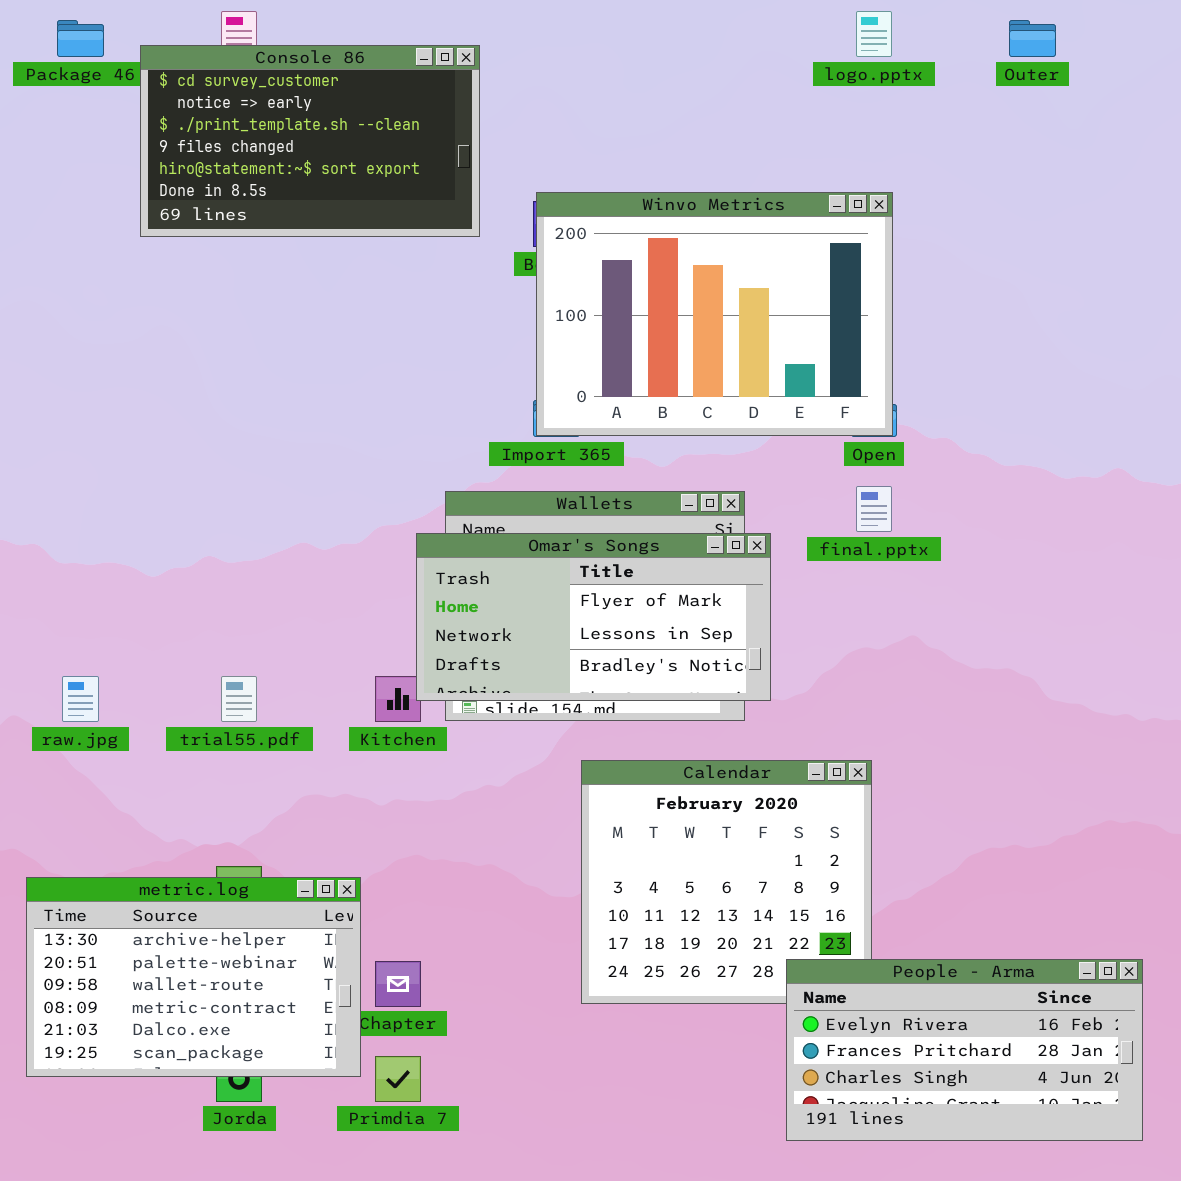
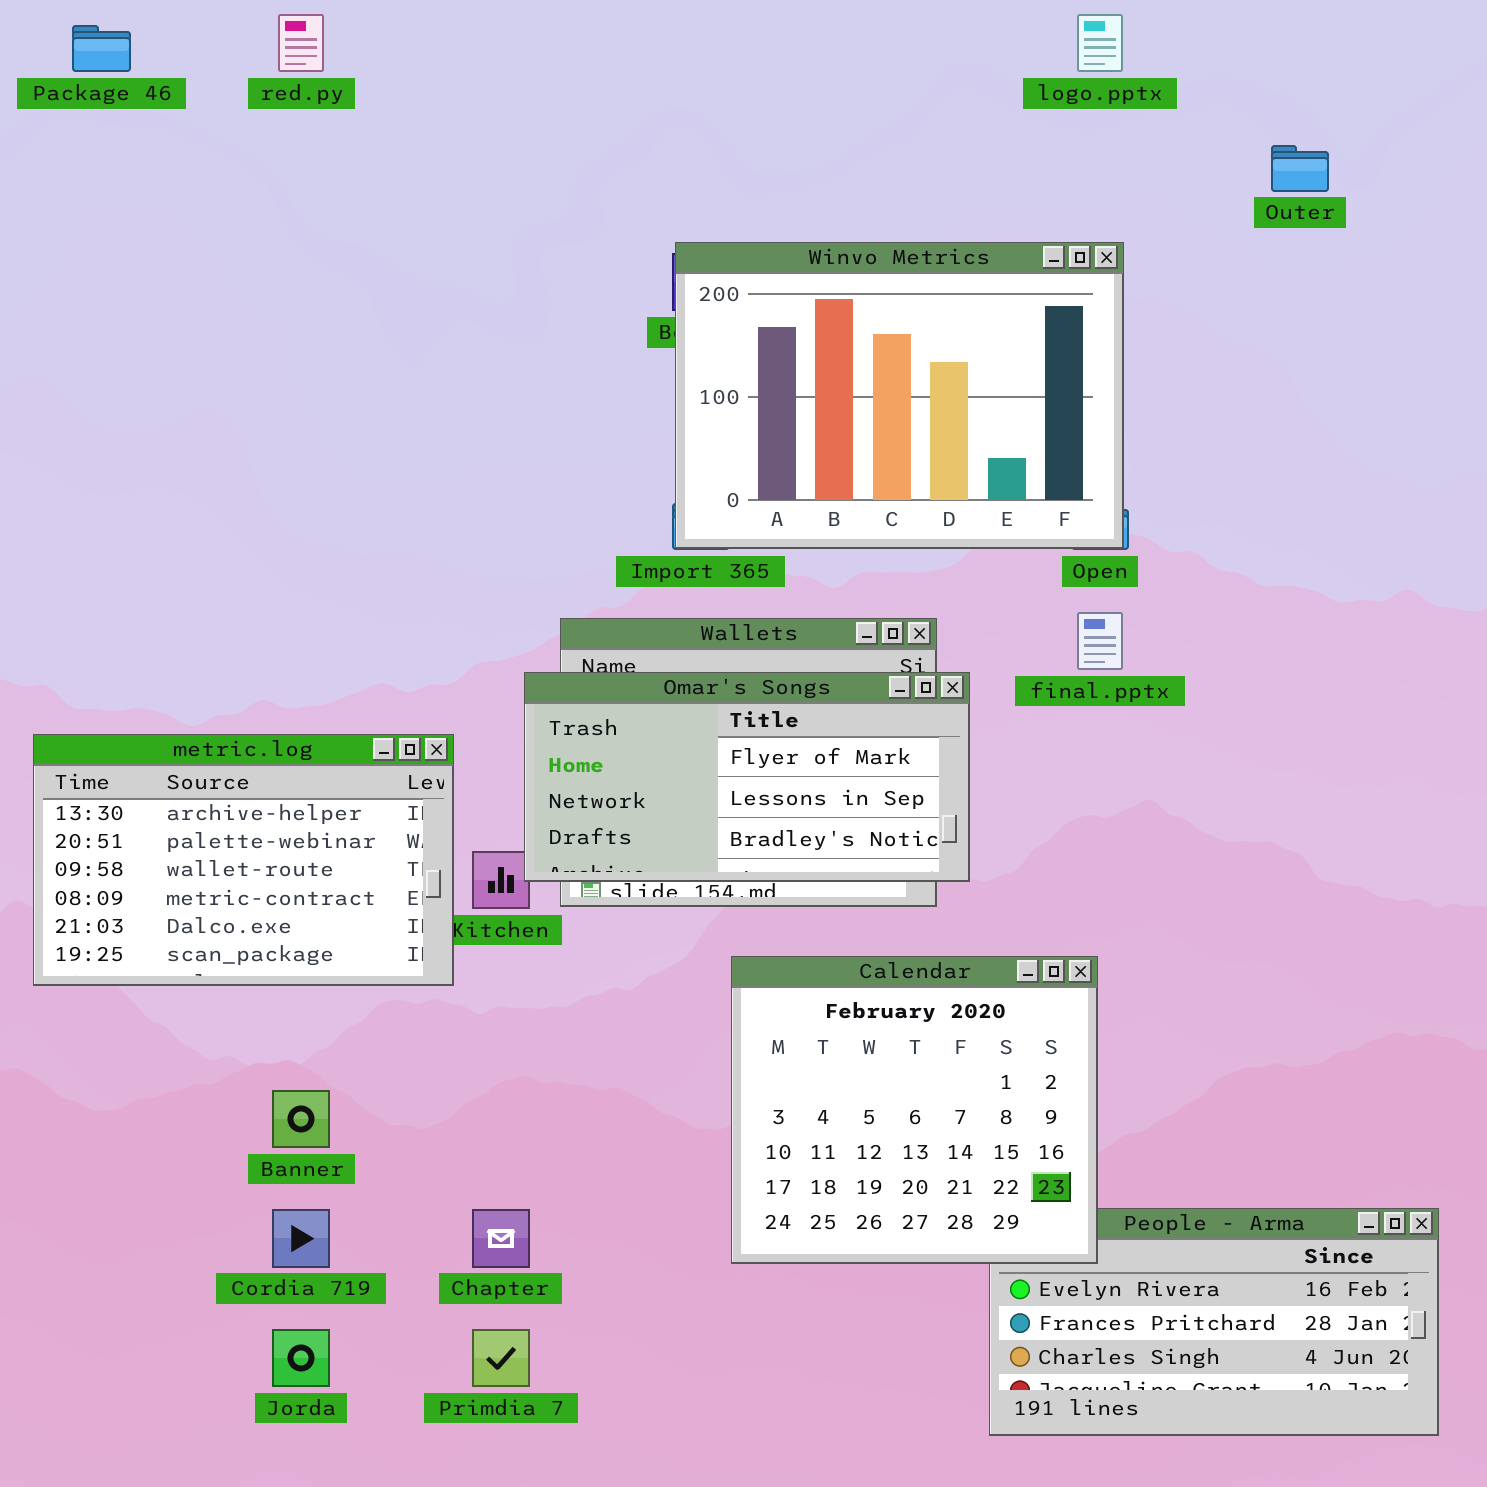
Outer: [1009,20,1056,57] -> [1271,145,1329,192], moved
Console 86: [140,45,480,237] -> none, closed
Calendar: [581,760,872,1004] -> [731,956,1098,1264], raised
metric.log: [26,877,361,1077] -> [33,734,454,986], moved

